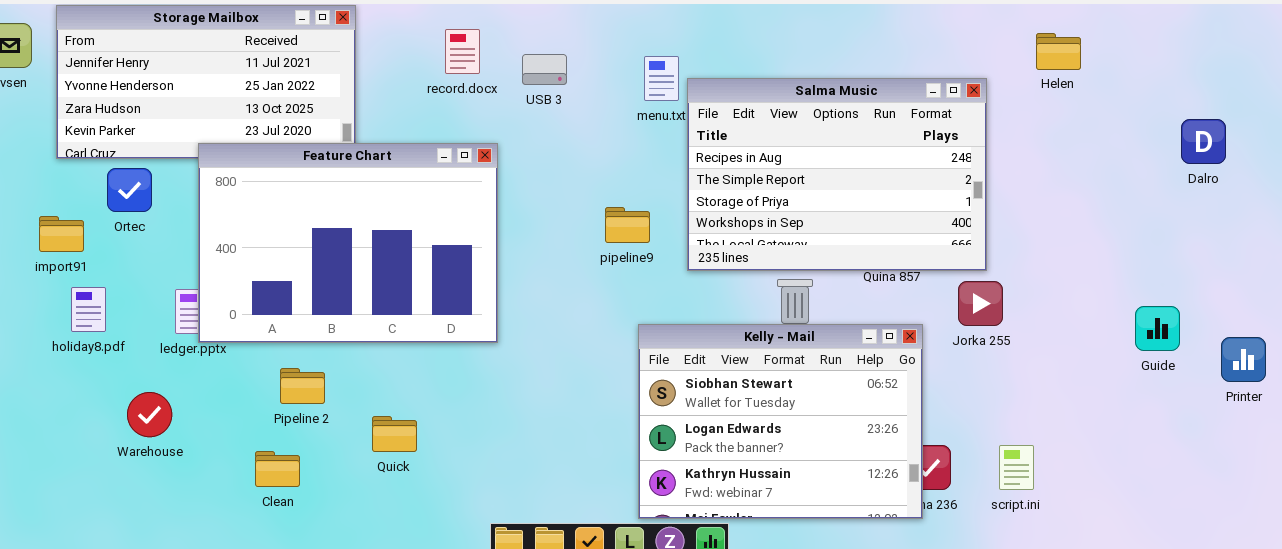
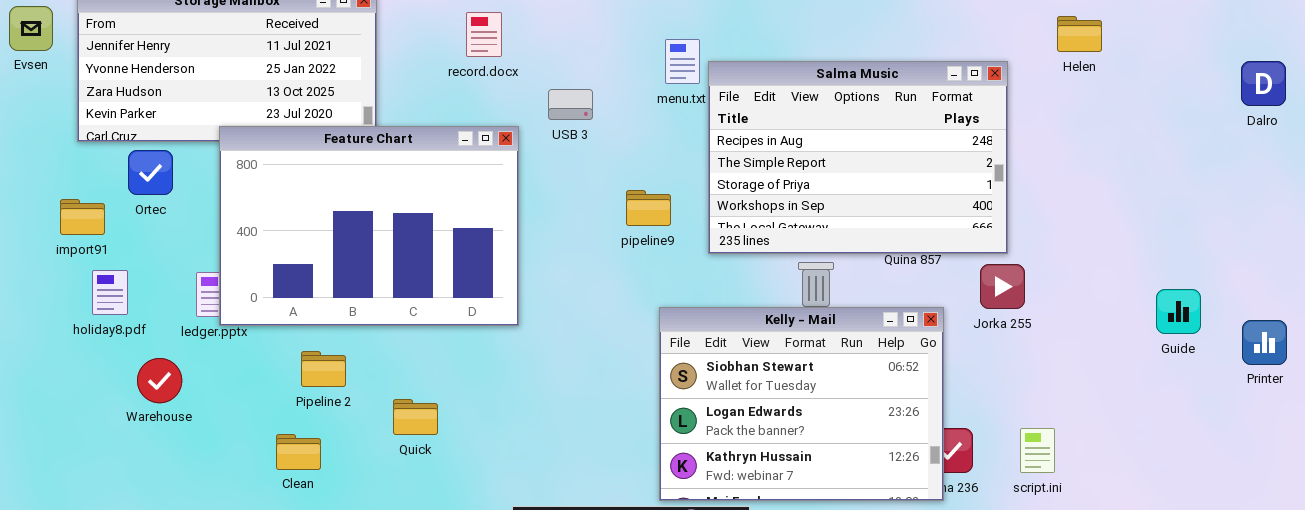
USB 3: [522,54,567,85] -> [548,89,593,120], moved
Dalro: [1181,119,1226,164] -> [1241,61,1286,106], moved
Warehouse: [127,392,172,437] -> [137,358,182,403], moved

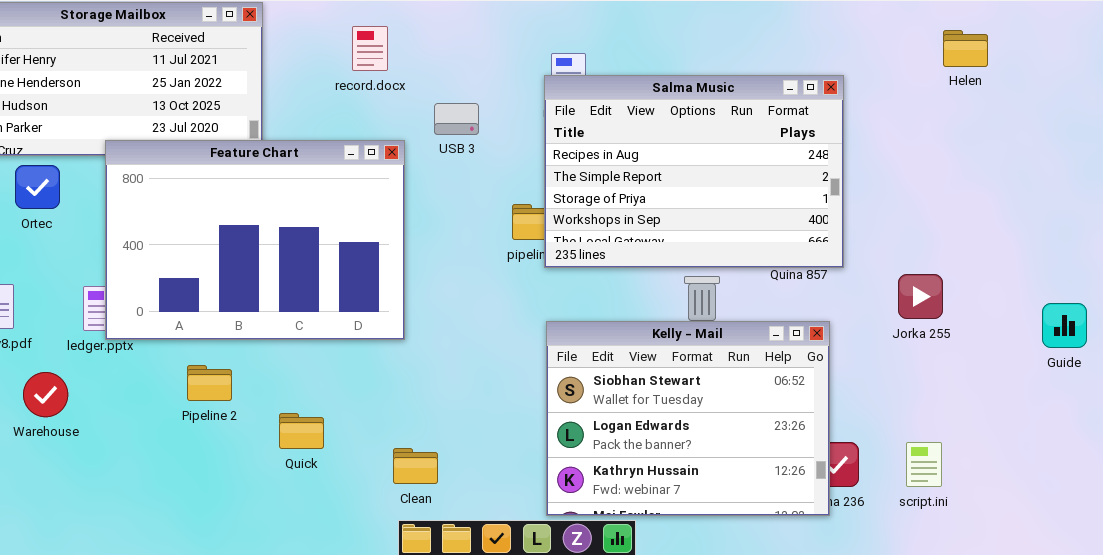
Salma Music: [708,61,1008,254] -> [544,75,844,268], moved
Jorka 255: [980,264,1025,309] -> [898,274,943,319], moved
Clean: [276,434,321,470] -> [393,448,438,484], moved

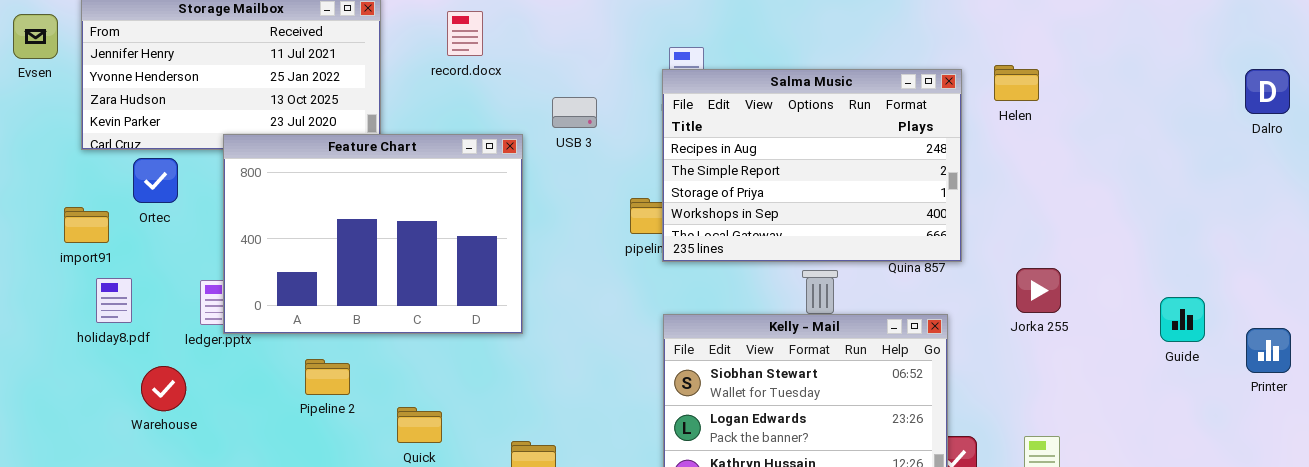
record.docx: [352,26,388,71] -> [447,11,483,56], moved
Helen: [943,30,988,67] -> [994,65,1039,101], moved

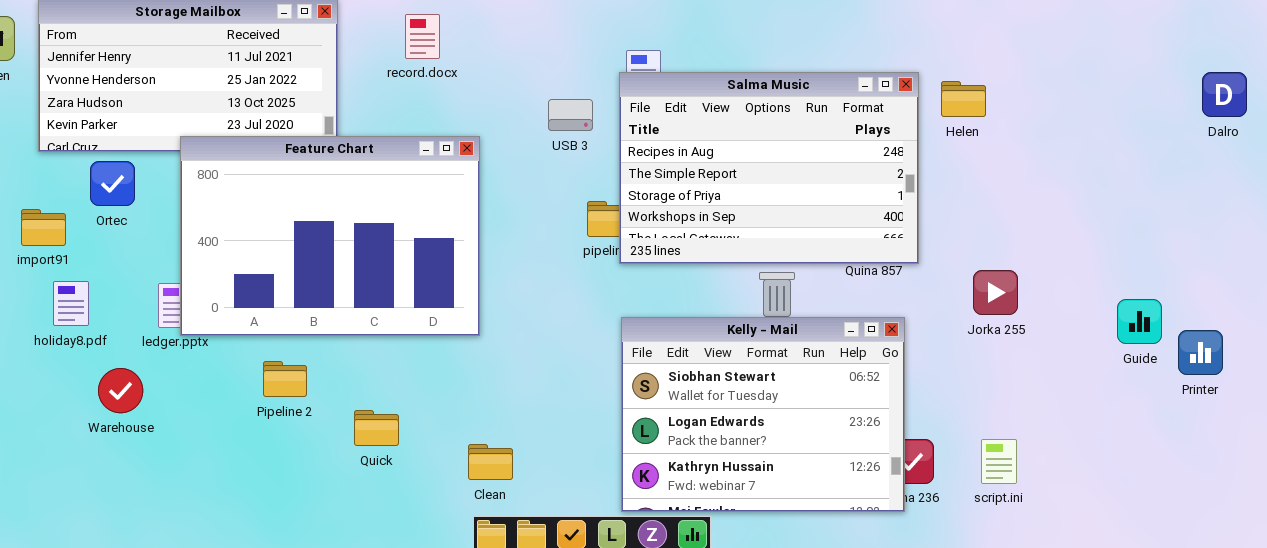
Helen: [994,65,1039,101] -> [941,81,986,117], moved
USB 3: [552,97,597,128] -> [548,99,593,131], moved
Printer: [1246,328,1291,373] -> [1178,330,1223,375], moved

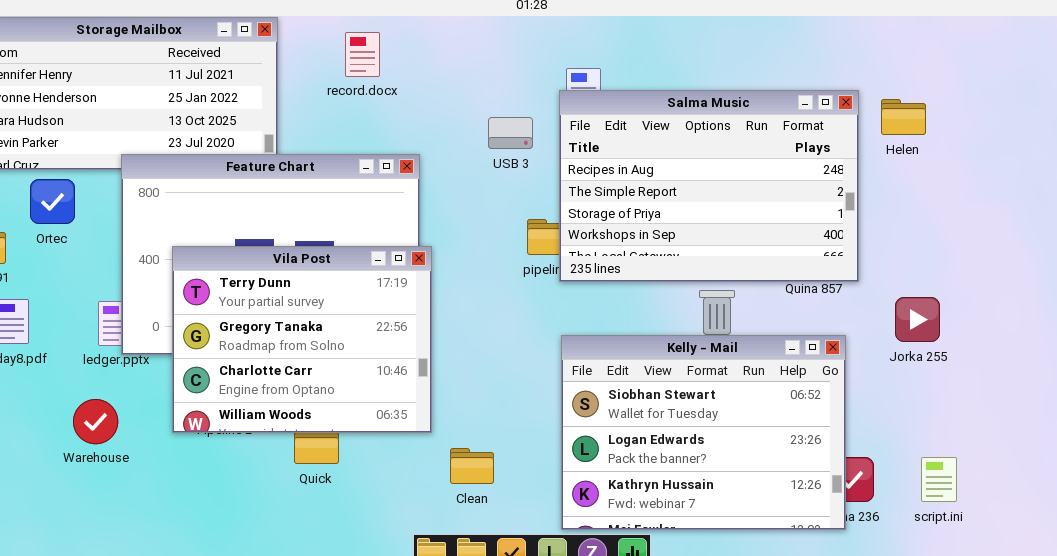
Vila Post: none -> [172,246,432,433], opened
Jorka 255: [973,270,1018,315] -> [895,297,940,342], moved
Warehouse: [98,368,143,413] -> [73,399,118,444], moved
Clean: [468,444,513,480] -> [450,448,494,484], moved

